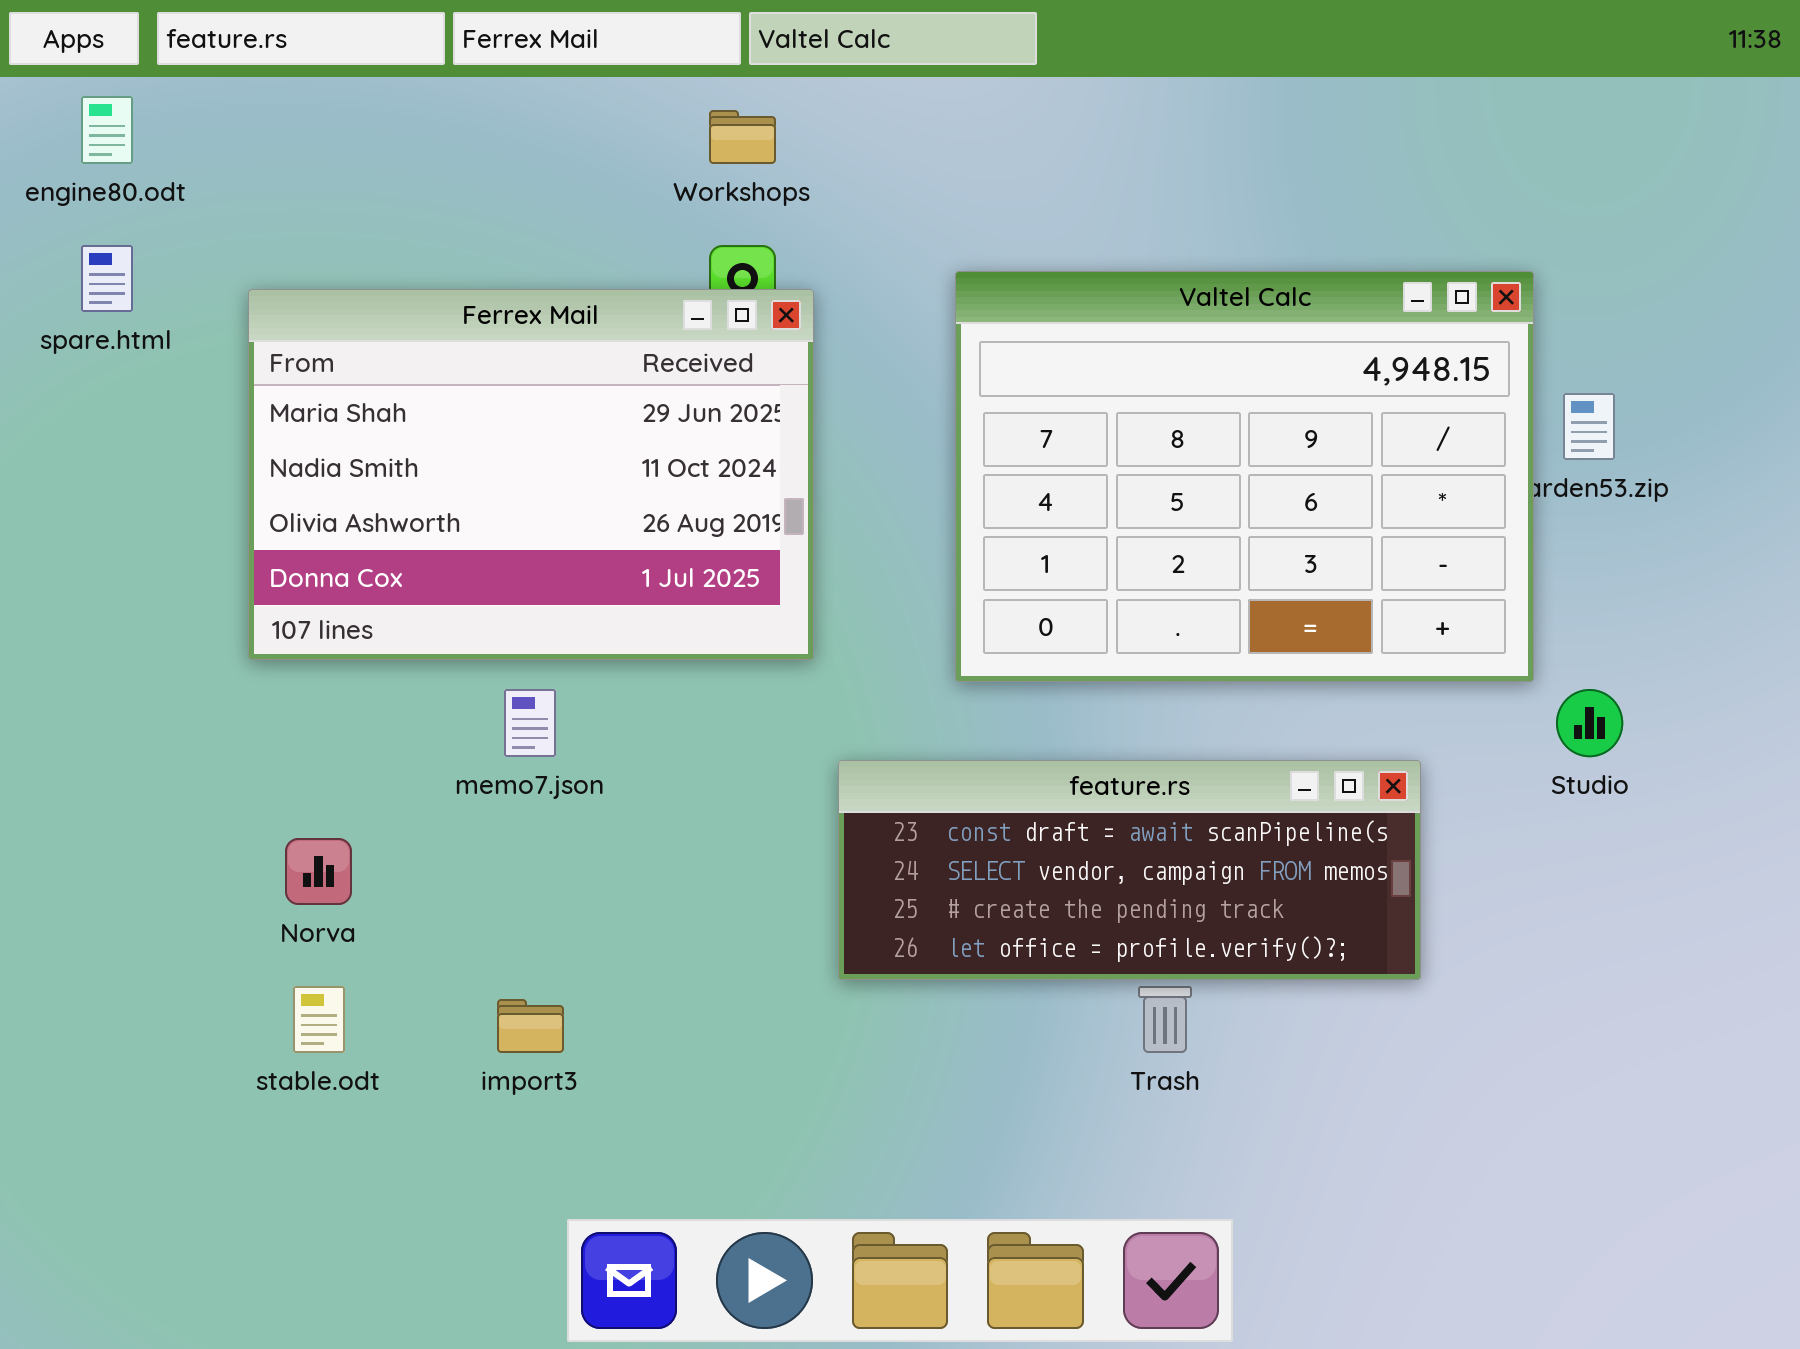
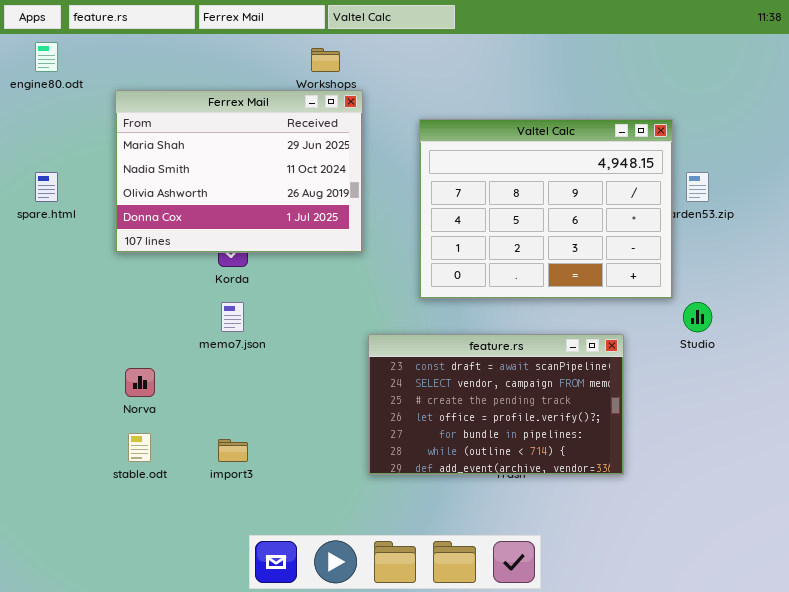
spare.html: [81,245,133,312] -> [35,172,58,202], moved
Ferrex Mail: [248,289,814,660] -> [115,90,363,253], moved
feature.rs: [838,760,1421,980] -> [368,334,624,475], resized

